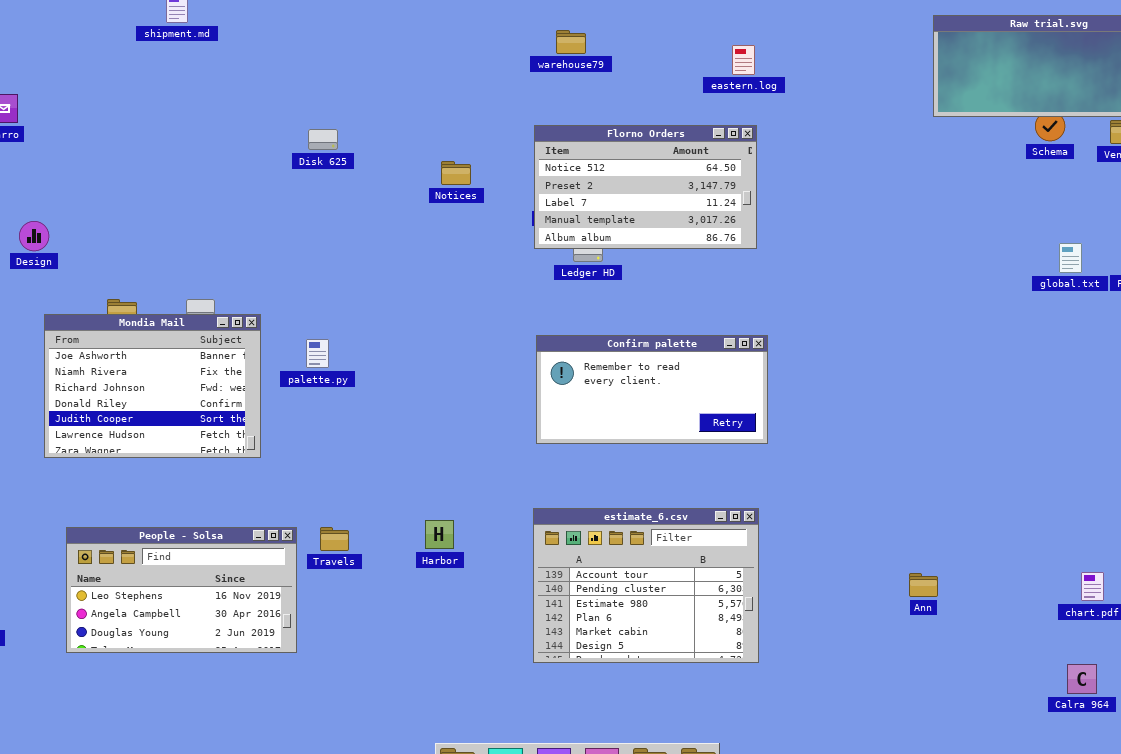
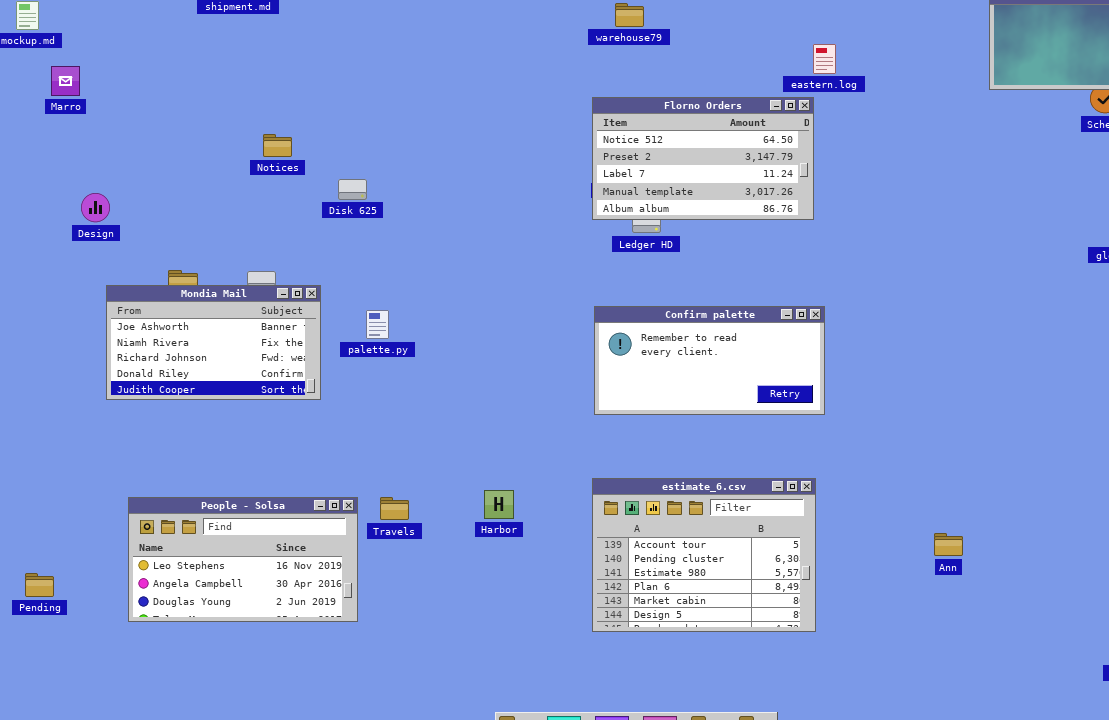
eastern.log: [732,45,755,75] -> [813,44,836,74], moved
Disk 625: [308,129,338,150] -> [338,179,367,200], moved
Notices: [441,161,471,185] -> [263,134,292,157], moved
Mondia Mail: [44,314,261,458] -> [106,285,321,400], resized
Ann: [909,573,938,597] -> [934,533,963,556], moved

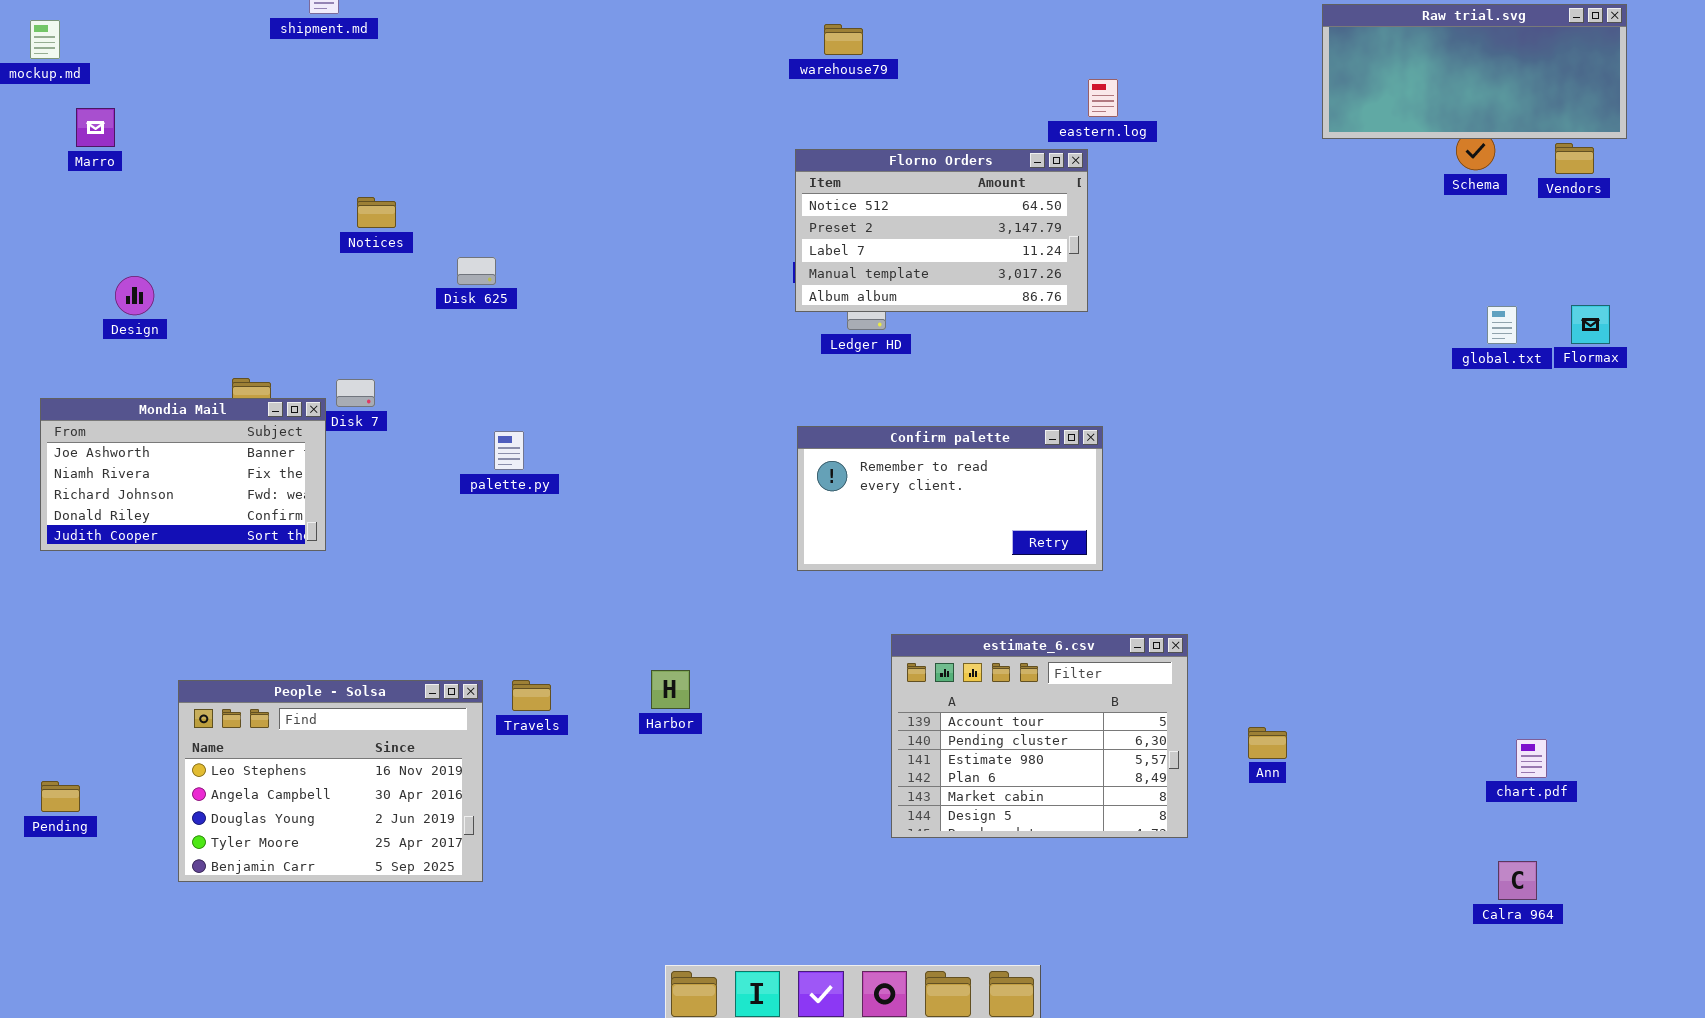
Mondia Mail: [106,285,321,400] -> [40,398,326,551], moved
estimate_6.csv: [592,478,816,632] -> [891,634,1188,838], moved
People - Solsa: [128,497,358,622] -> [178,680,483,882], resized

